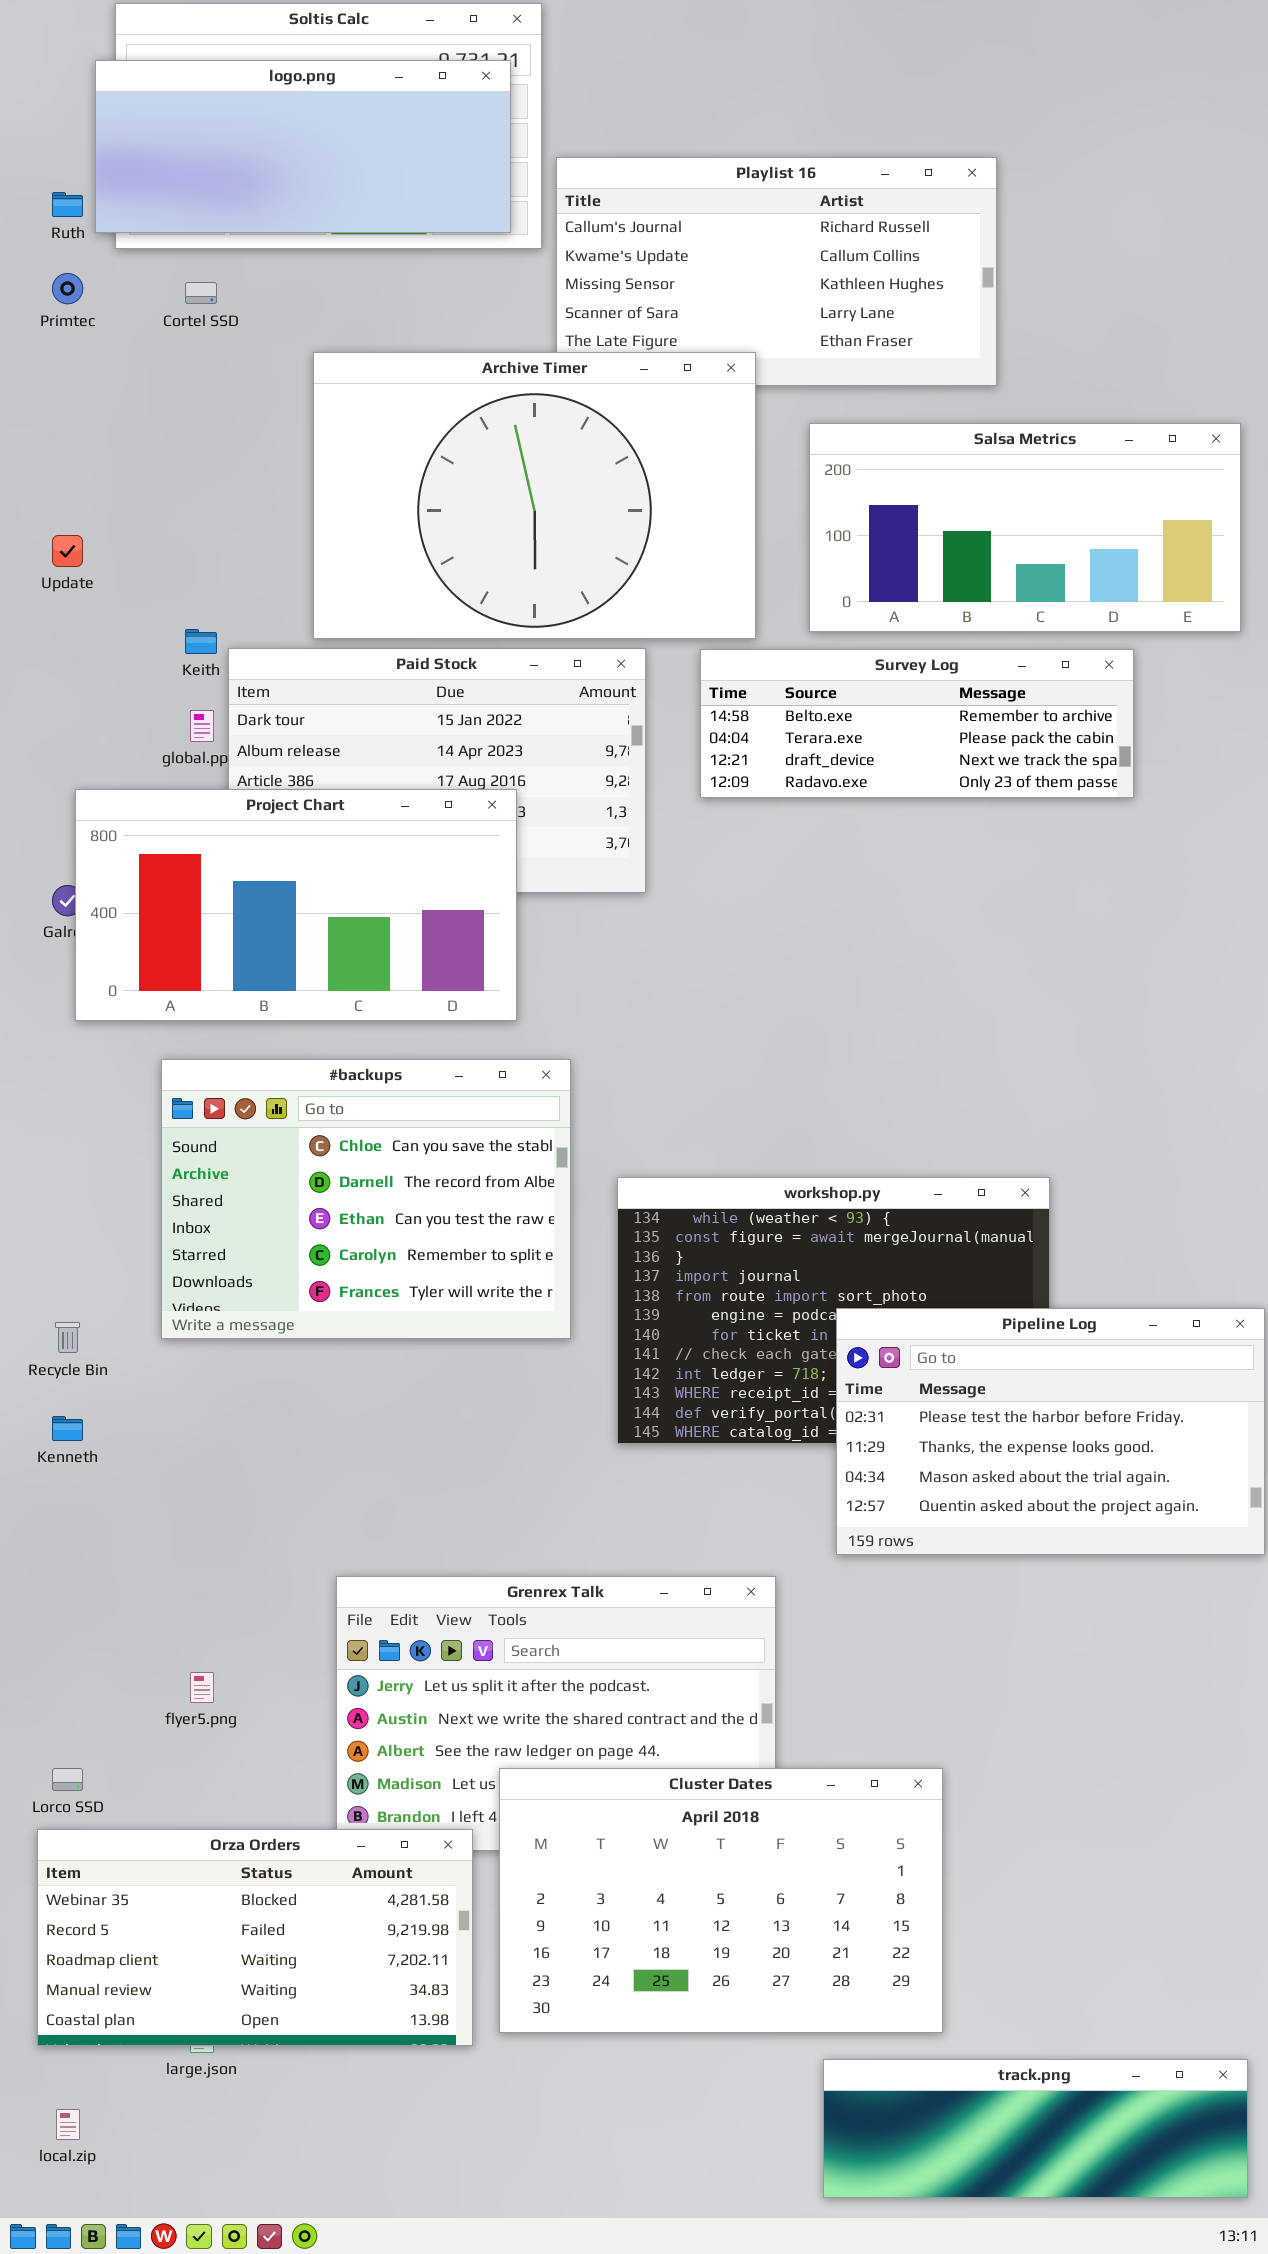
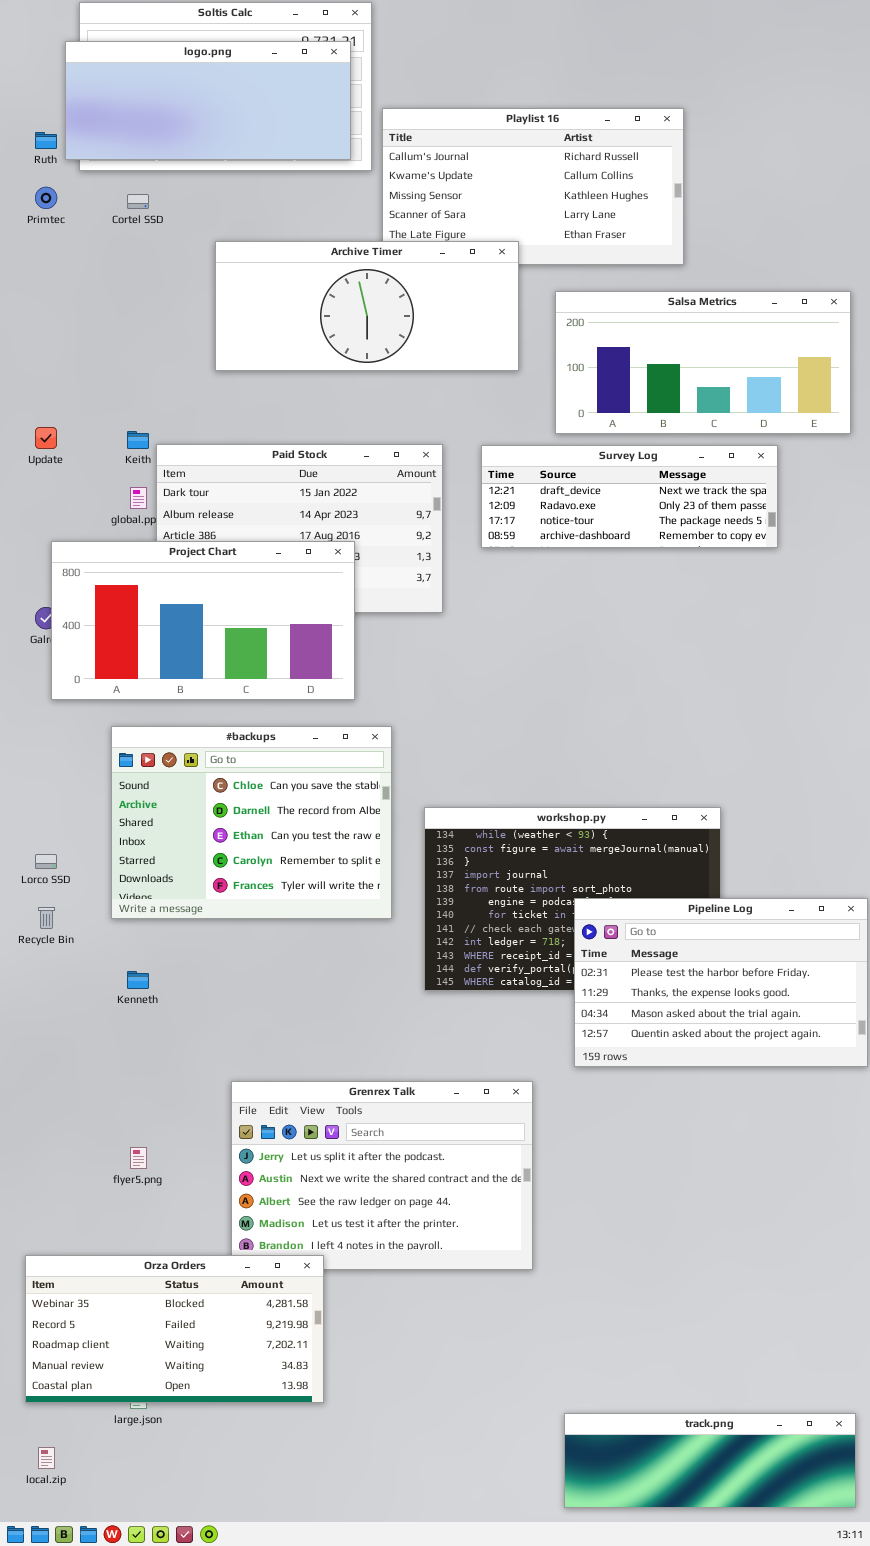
Archive Timer: [313,352,756,639] -> [215,241,519,371], resized
Update: [52,535,83,567] -> [35,427,57,449], moved
Survey Log: [700,649,1134,798] -> [481,445,778,548], scrolled down 2 rows
Kenneth: [52,1416,83,1441] -> [127,971,149,989], moved
Lorco SSD: [52,1768,83,1791] -> [35,854,57,869], moved
Cluster Dates: [499,1768,943,2033] -> none, closed

